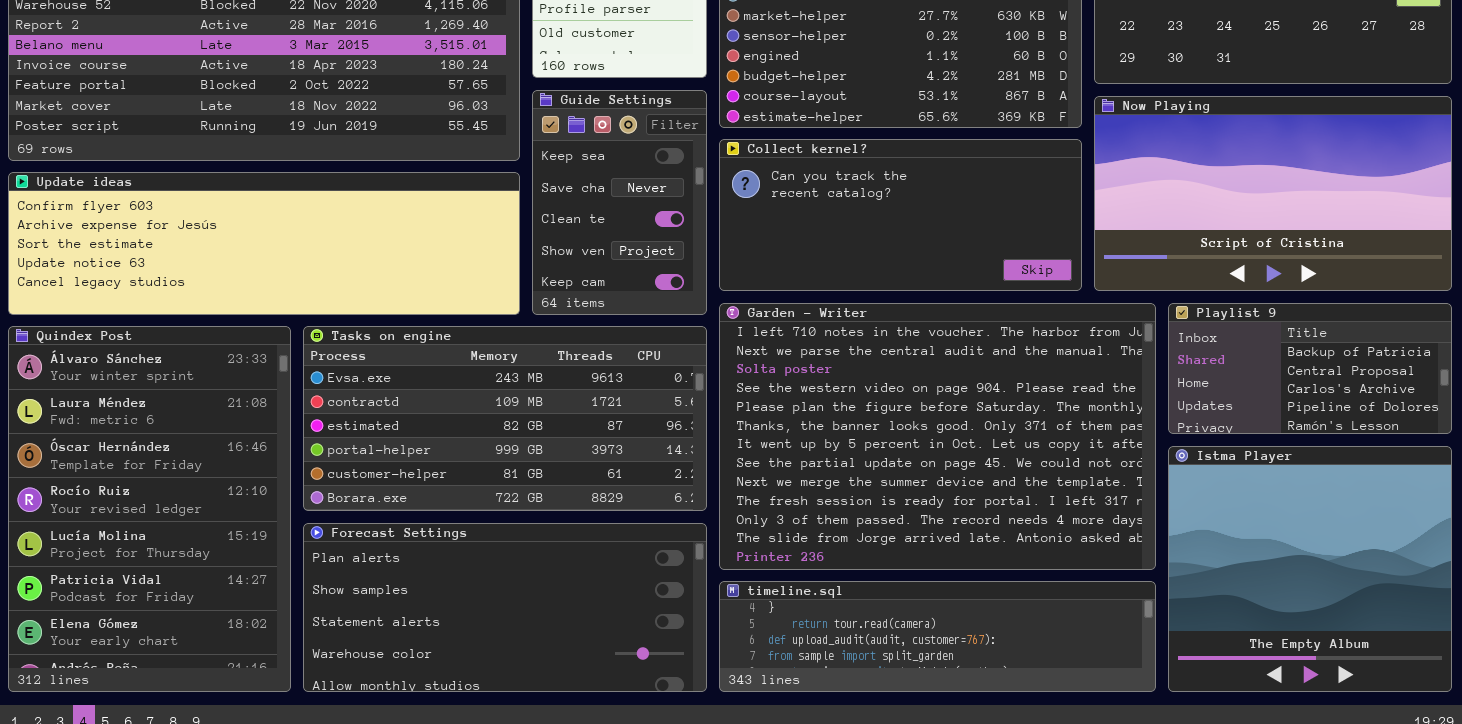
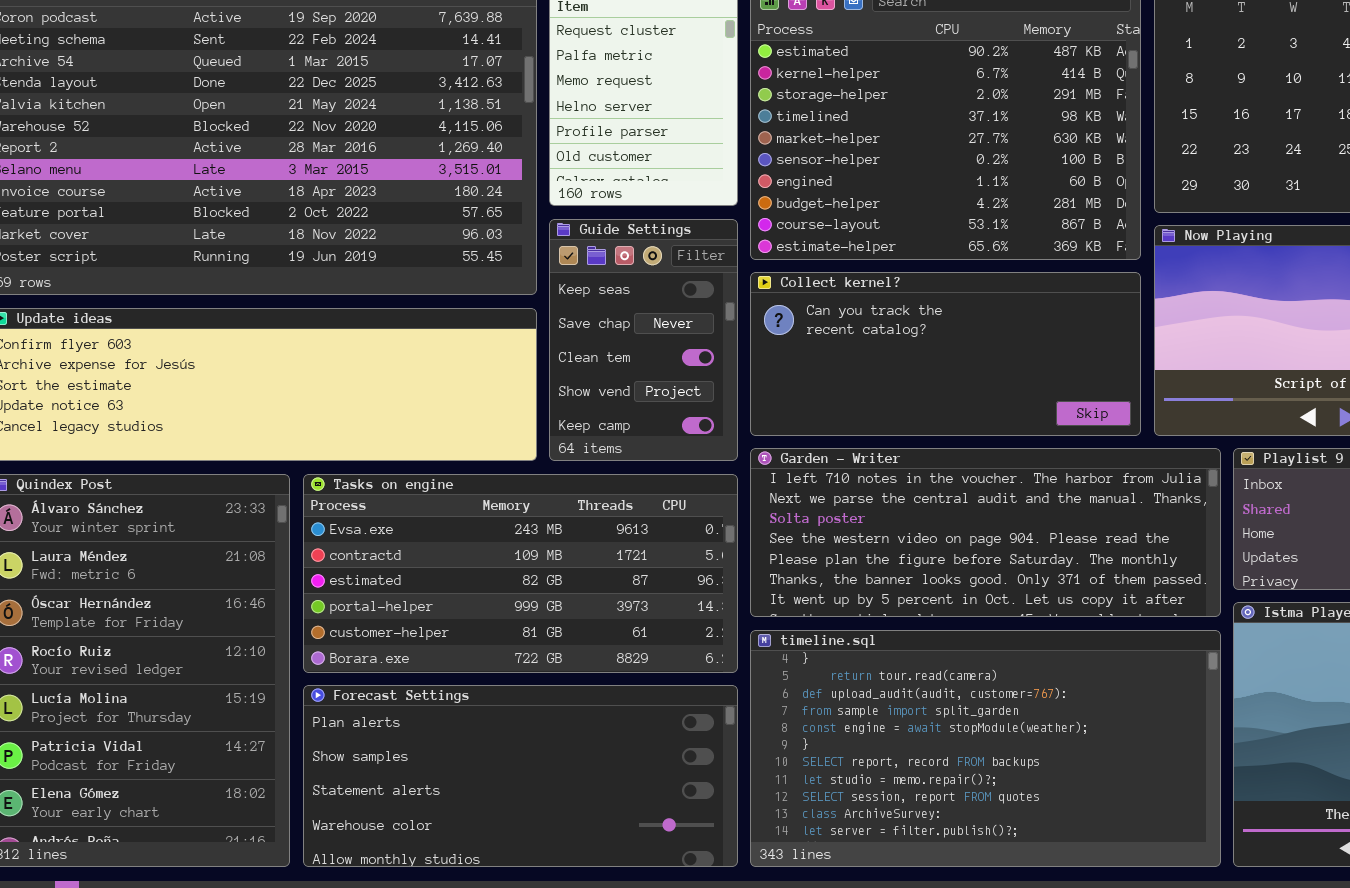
Garden - Writer: [719,303,1156,570] -> [750,448,1221,617], resized
timeline.sql: [719,581,1156,692] -> [750,630,1221,867], resized

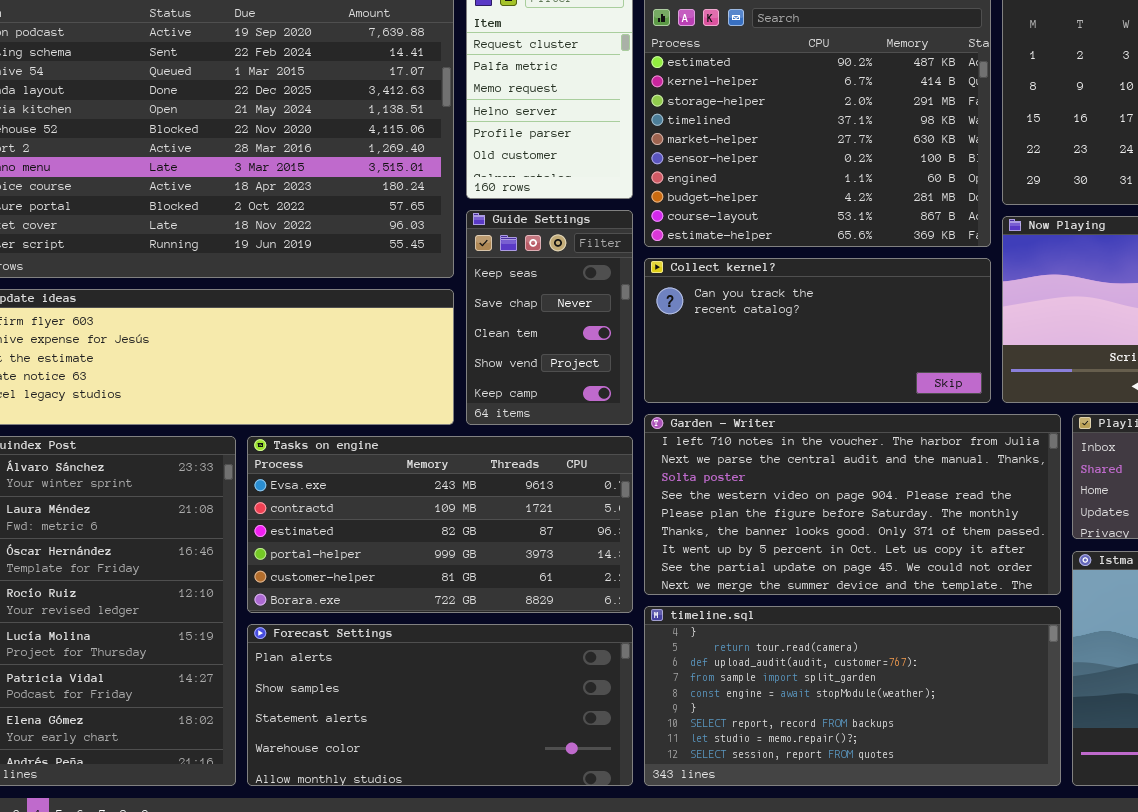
Garden - Writer: [750,448,1221,617] -> [644,414,1061,595], resized
timeline.sql: [750,630,1221,867] -> [644,606,1061,786], resized

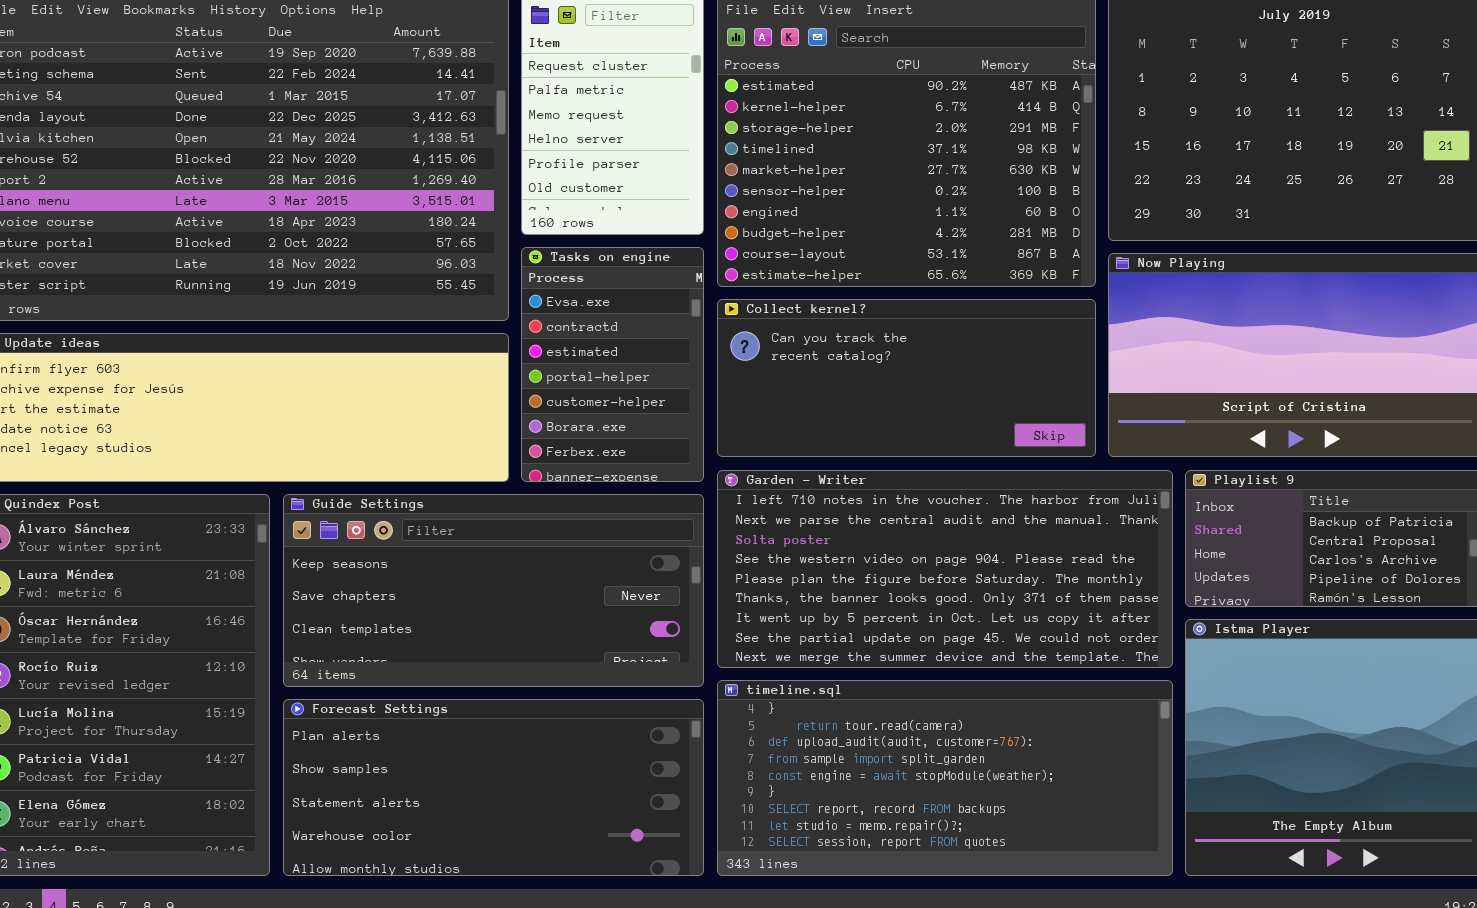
Guide Settings: [466,210,633,425] -> [283,494,704,687], moved, resized
Tasks on engine: [247,436,633,613] -> [521,247,704,482], moved, resized

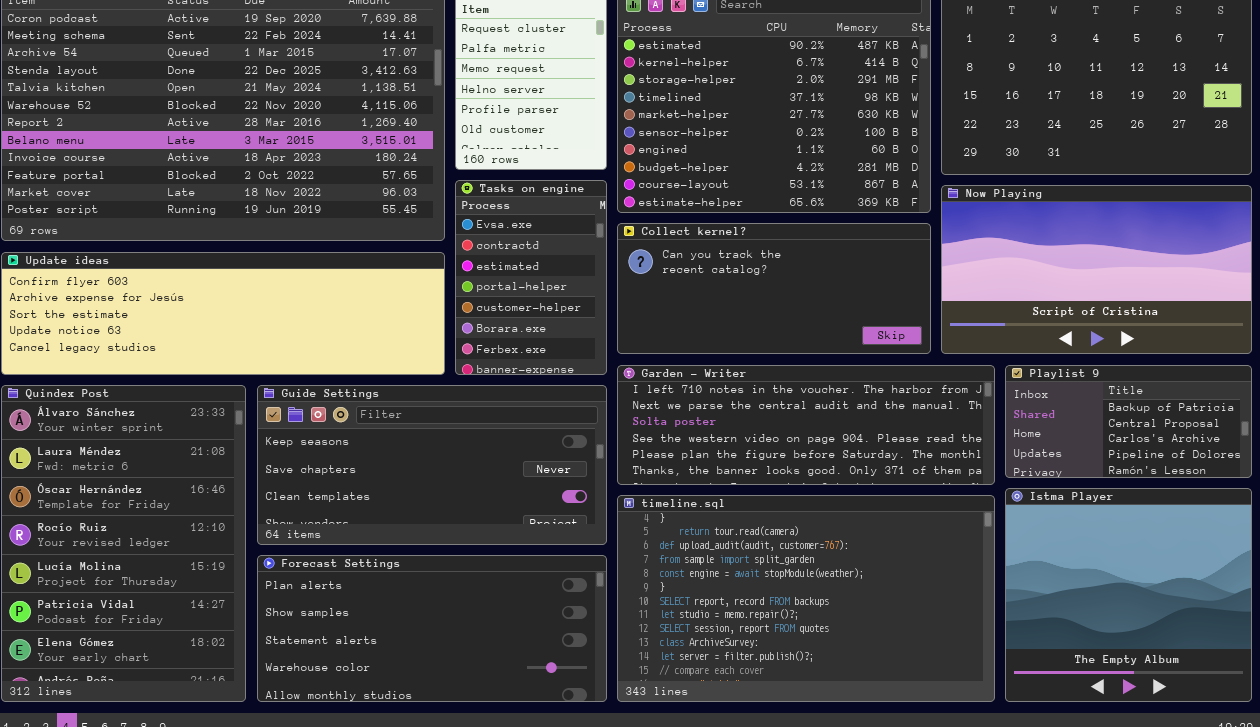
Garden - Writer: [717,470,1173,668] -> [617,365,995,485], resized
timeline.sql: [717,680,1173,876] -> [617,495,995,702], resized

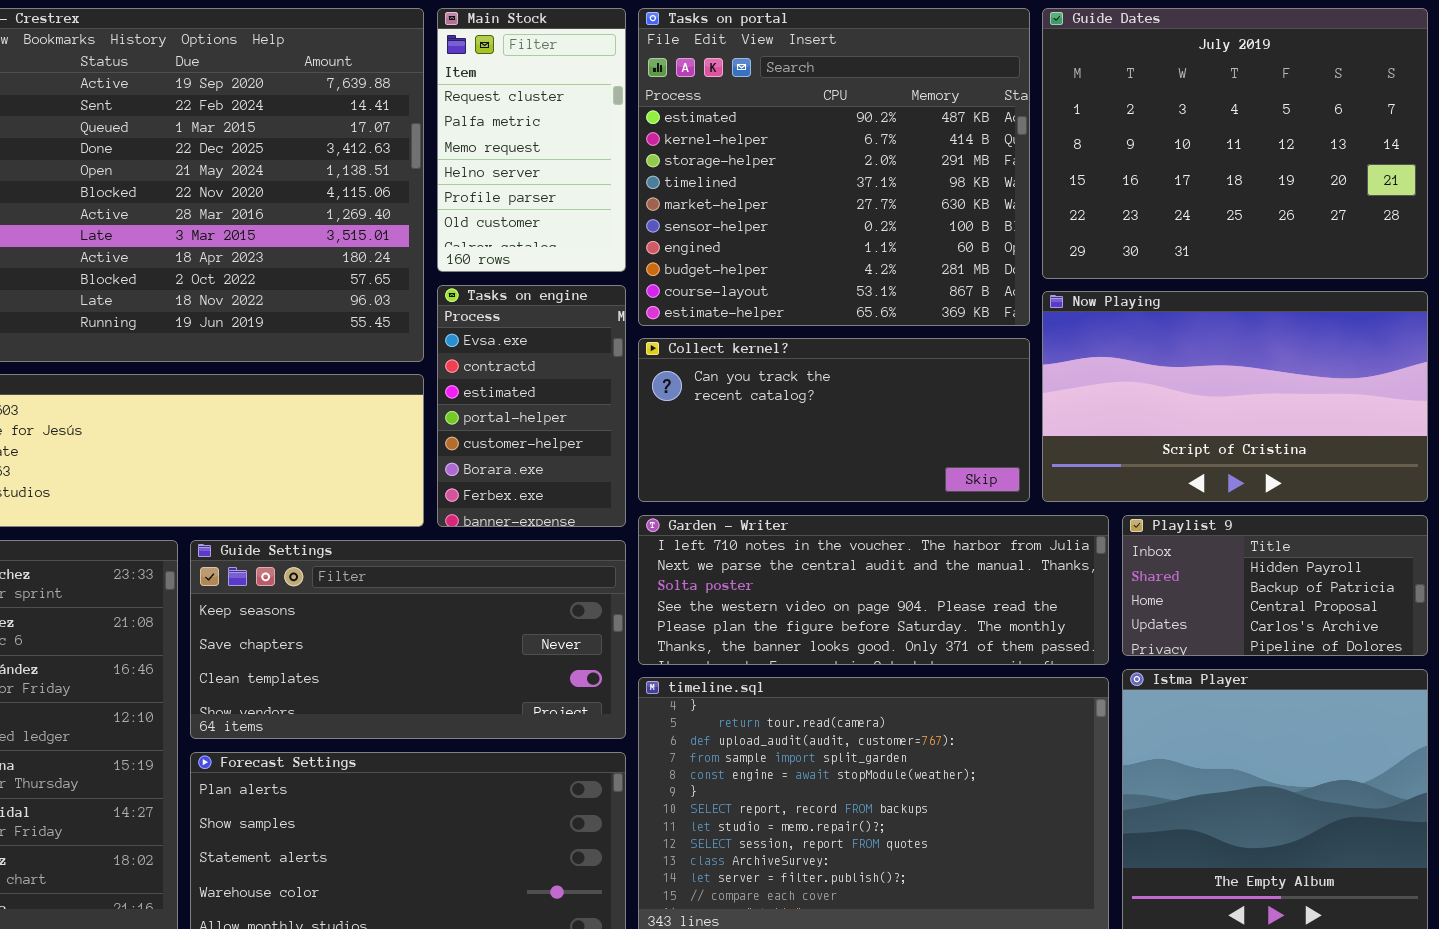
Playlist 9: [1005,365,1252,478] -> [1122,515,1428,656], scrolled up 1 row

